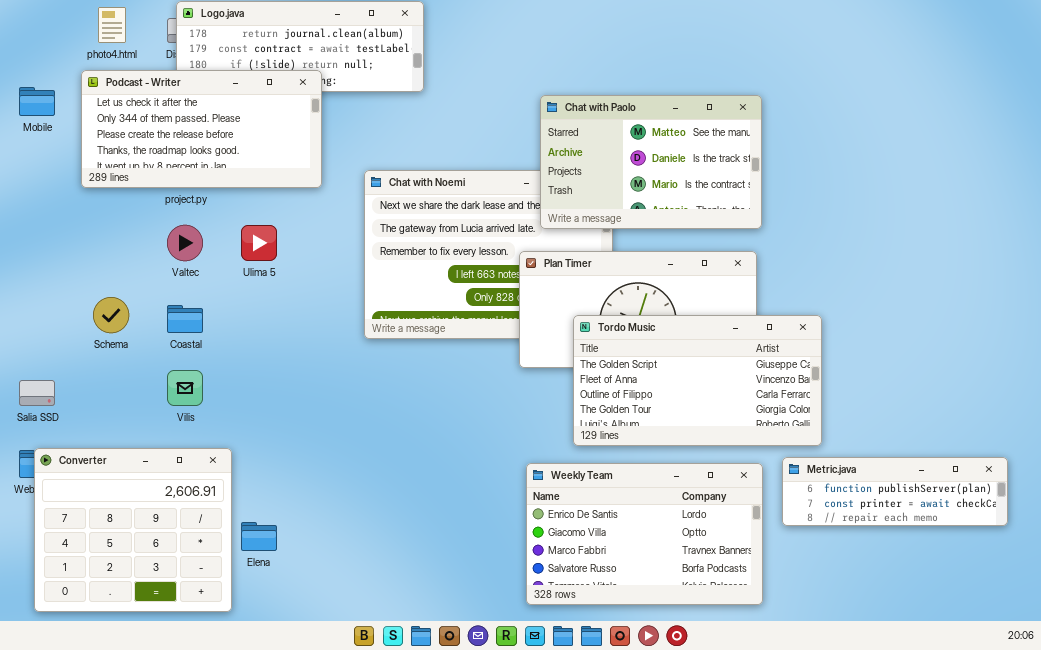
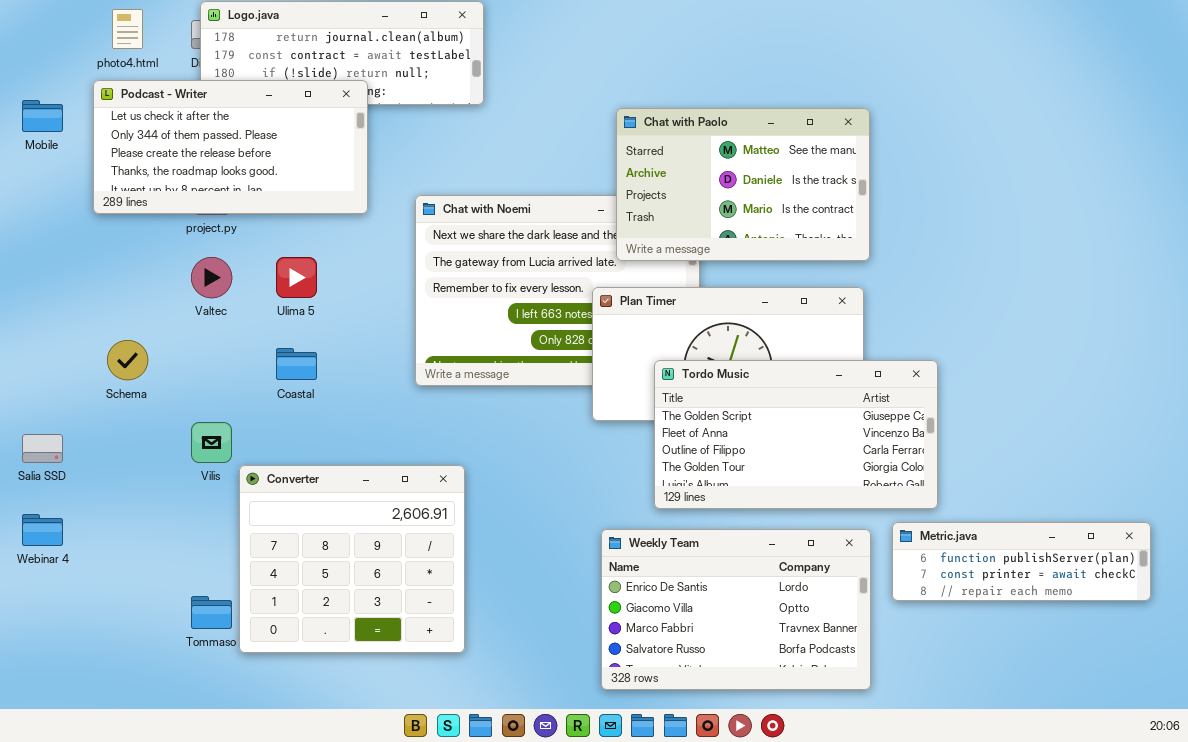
Coastal: [167,305,203,333] -> [276,348,317,380], moved
Converter: [34,448,232,612] -> [239,465,465,653], moved

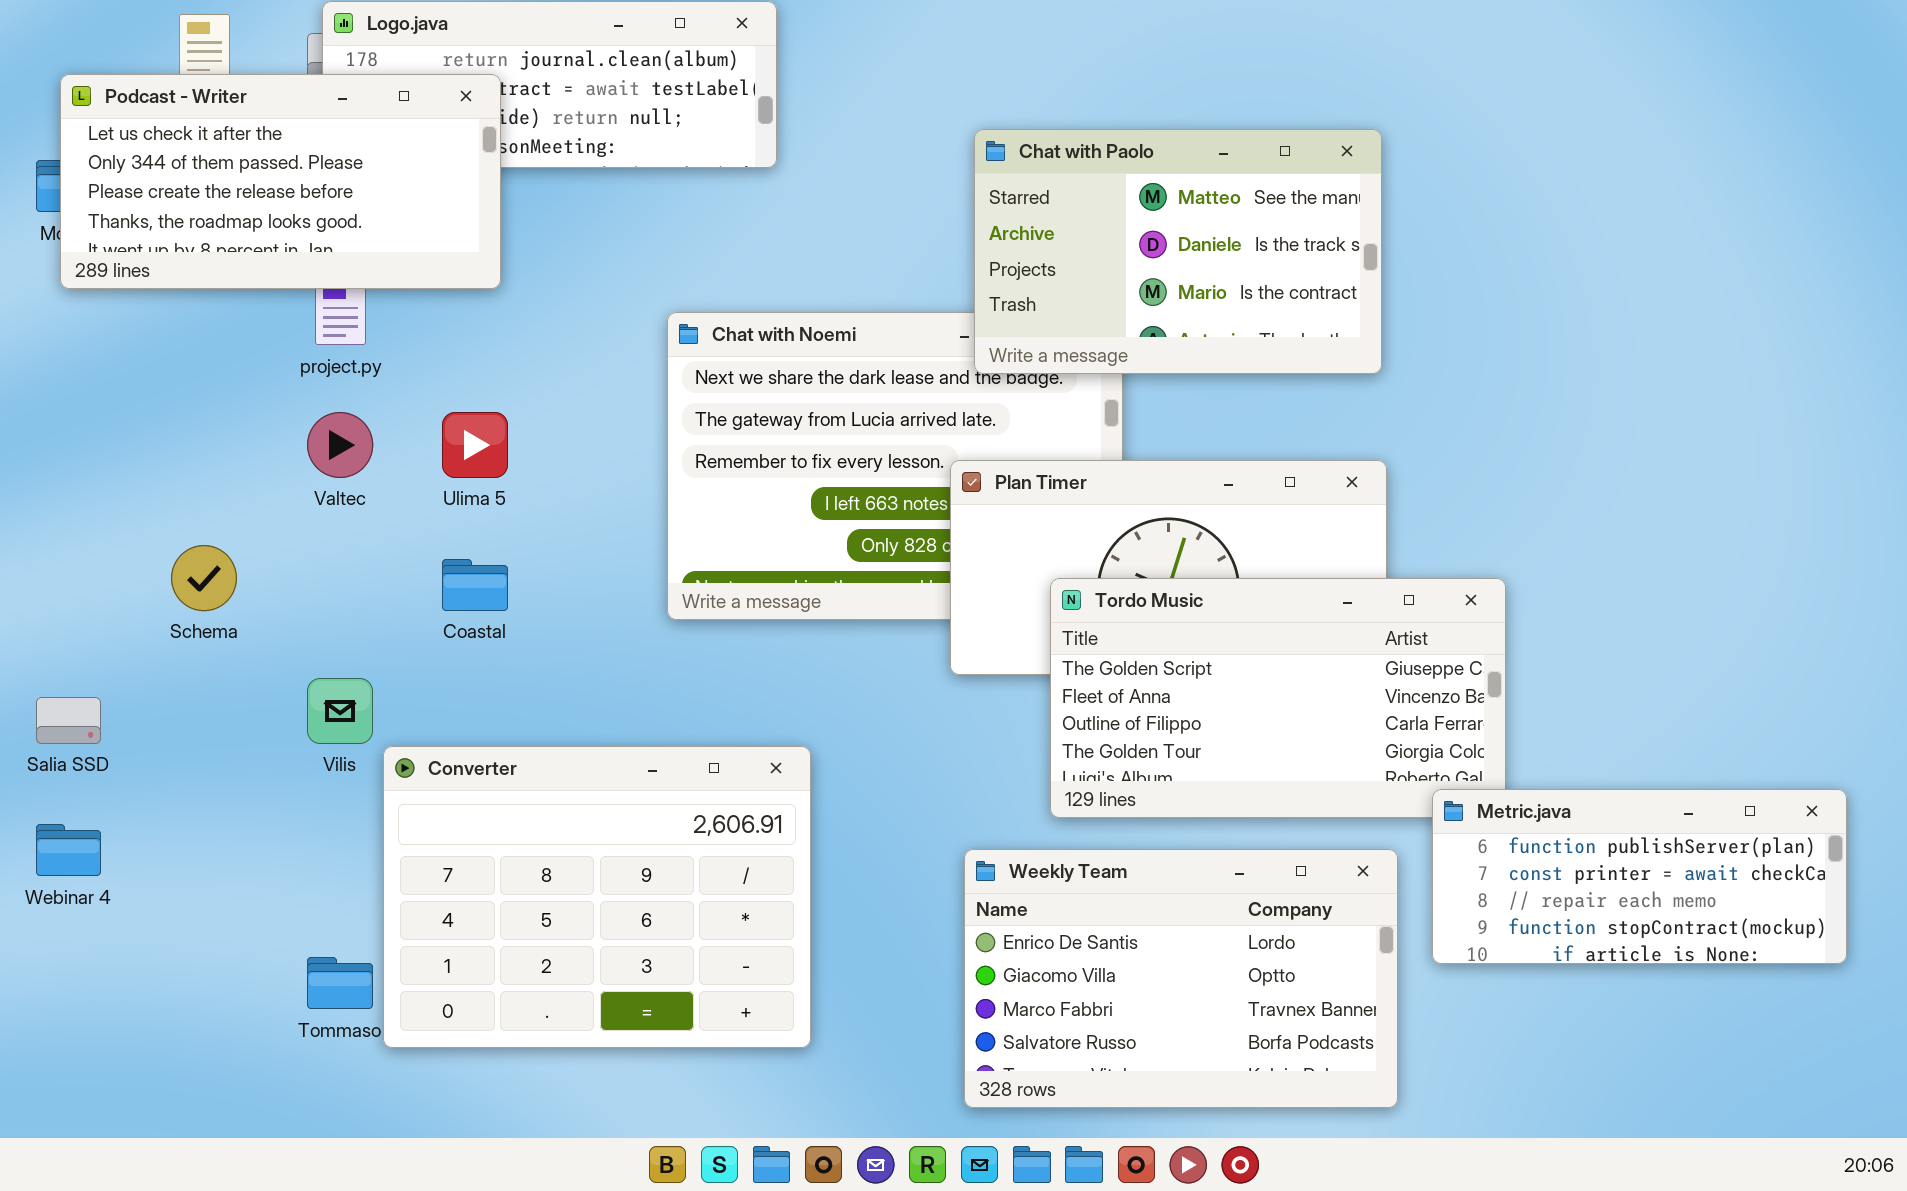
Podcast - Writer: [93,80,368,214] -> [60,74,501,289], moved
Chat with Paolo: [616,108,870,261] -> [974,129,1382,374], moved
Converter: [239,465,465,653] -> [383,746,811,1048], resized
Metric.java: [892,522,1151,601] -> [1432,789,1847,964], resized

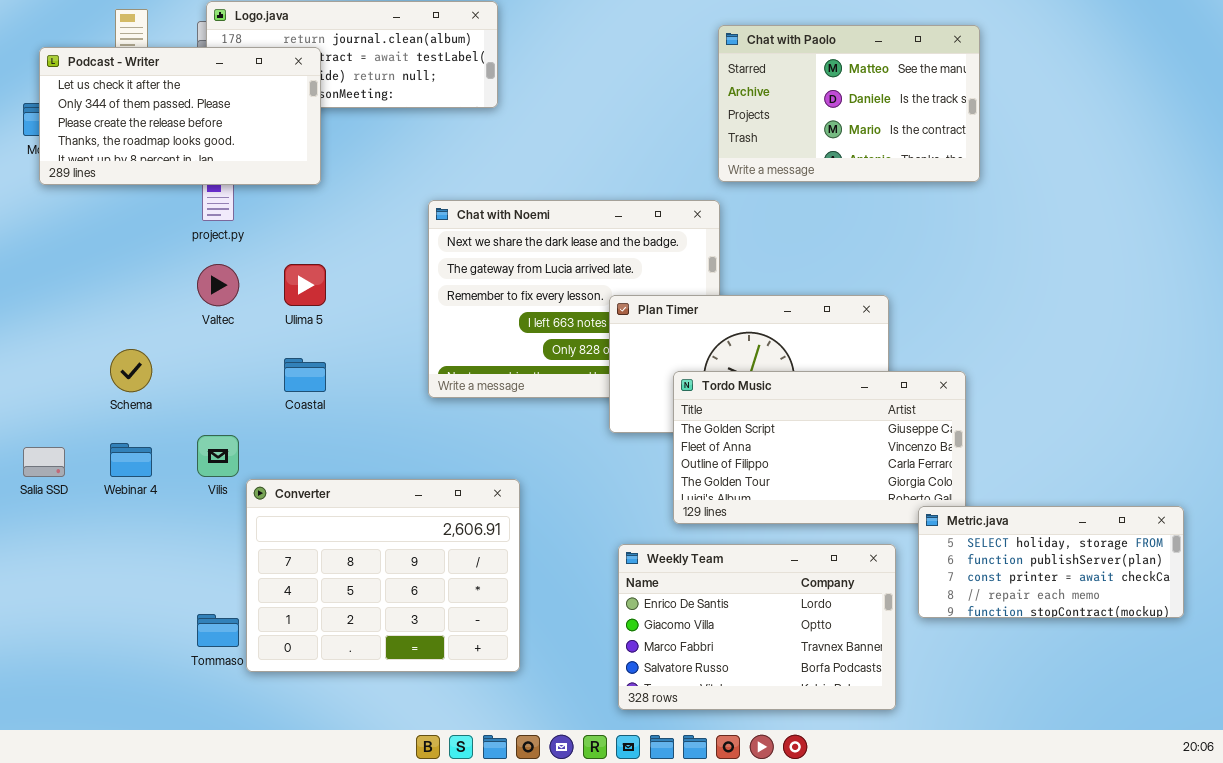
Chat with Paolo: [974,129,1382,374] -> [718,25,980,182], moved
Metric.java: [1432,789,1847,964] -> [918,506,1184,618], scrolled up 1 row
Webinar 4: [36,824,101,876] -> [110,443,152,477], moved

